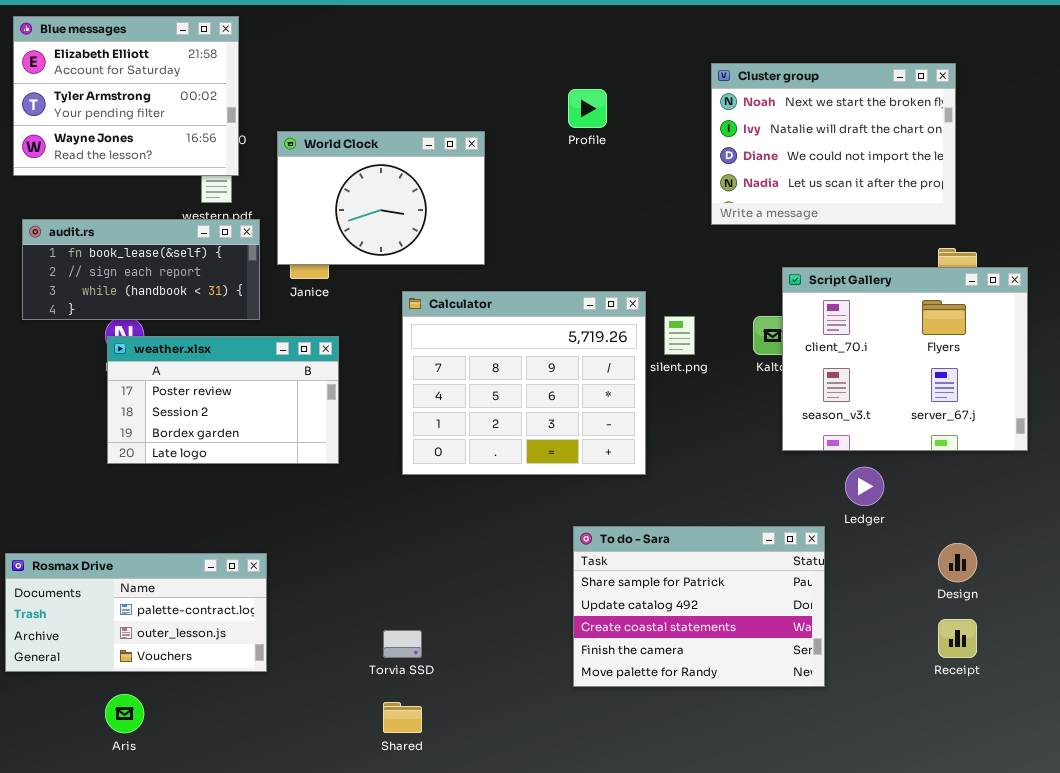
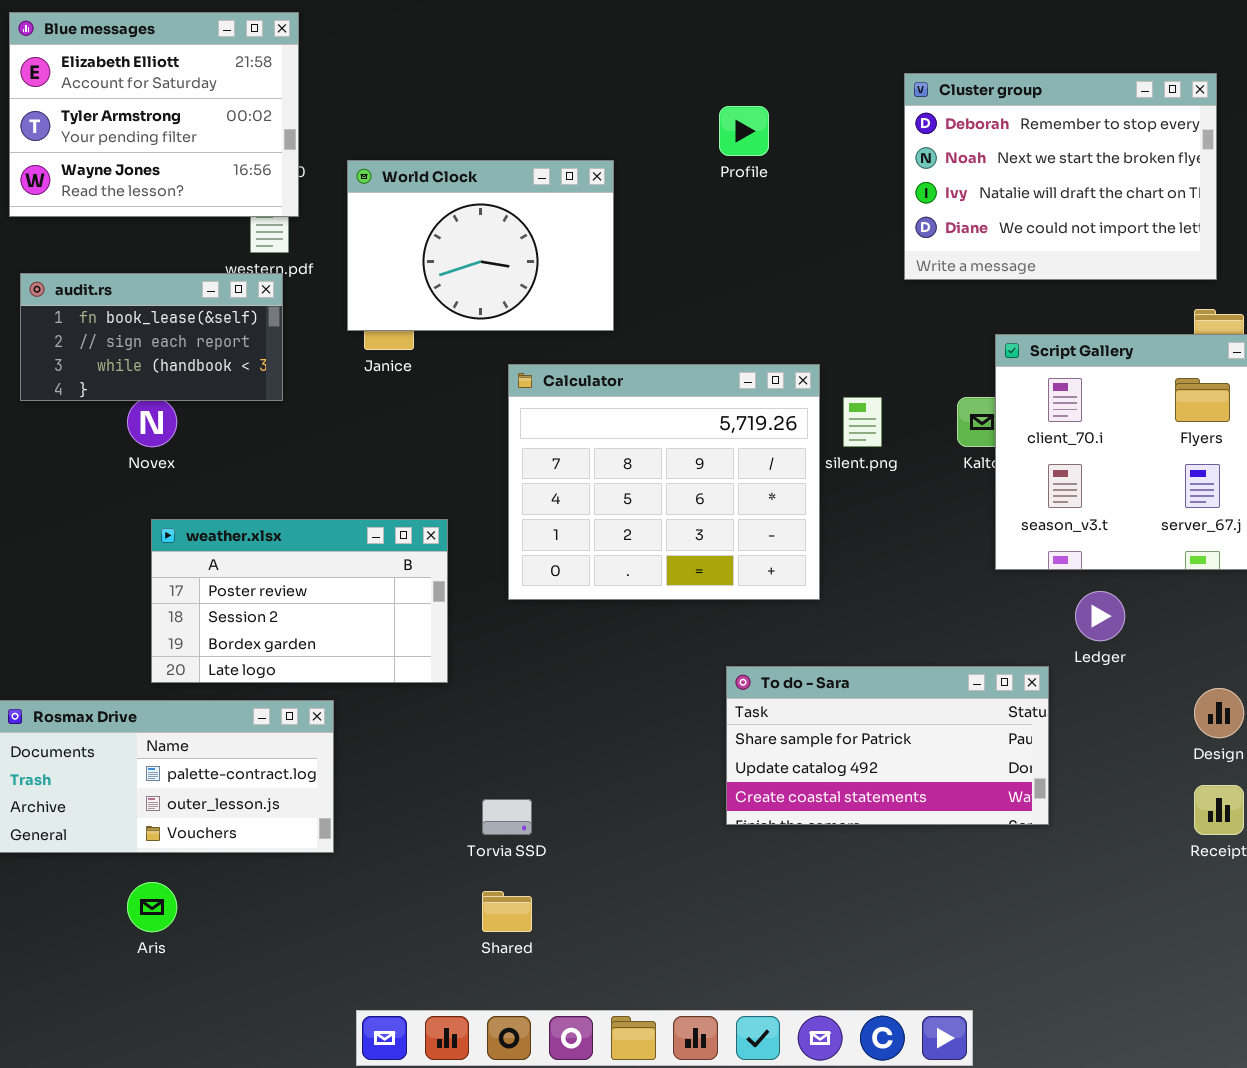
Cluster group: [711,63,956,225] -> [904,73,1217,280], scrolled up 1 row
audit.rs: [22,219,260,320] -> [20,273,283,401], resized
weather.xlsx: [107,336,339,464] -> [151,519,448,683], moved
To do - Sara: [573,526,825,687] -> [726,666,1049,825], resized

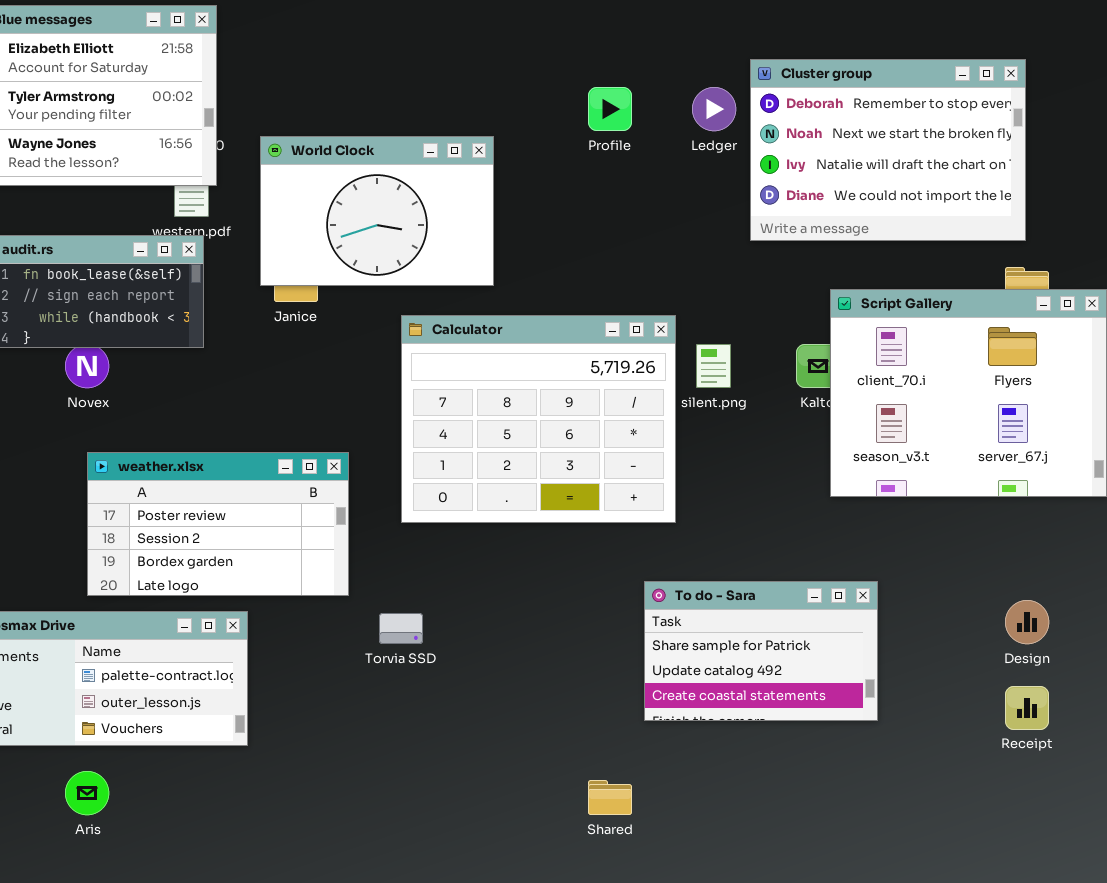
Ledger: [1075,591,1125,641] -> [692,87,736,131], moved
To do - Sara: [726,666,1049,825] -> [644,581,878,721], resized
Torvia SSD: [482,799,532,835] -> [379,613,423,644], moved
Shared: [482,891,532,932] -> [588,780,632,815], moved

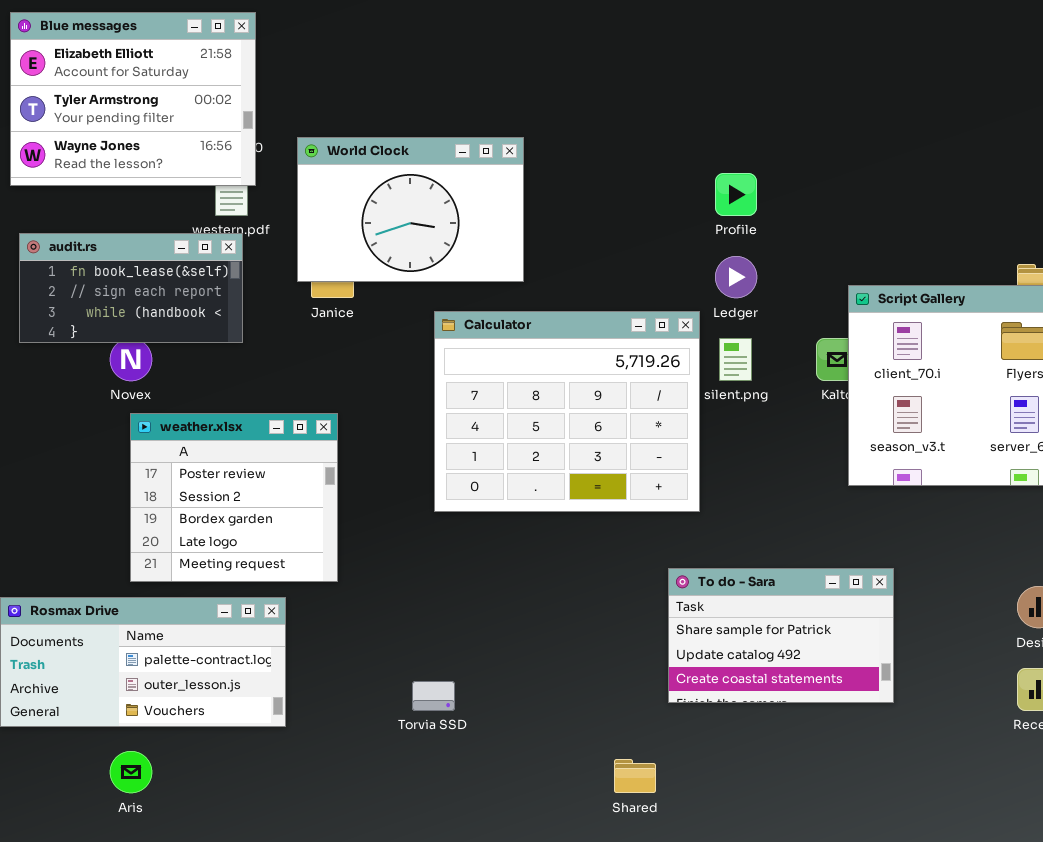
Cluster group: [750,59,1026,241] -> none, closed
Profile: [588,87,632,131] -> [715,173,757,216], moved
Ledger: [692,87,736,131] -> [715,256,757,298], moved
weather.xlsx: [87,452,349,596] -> [130,413,338,582], resized
Torvia SSD: [379,613,423,644] -> [412,681,455,711], moved

